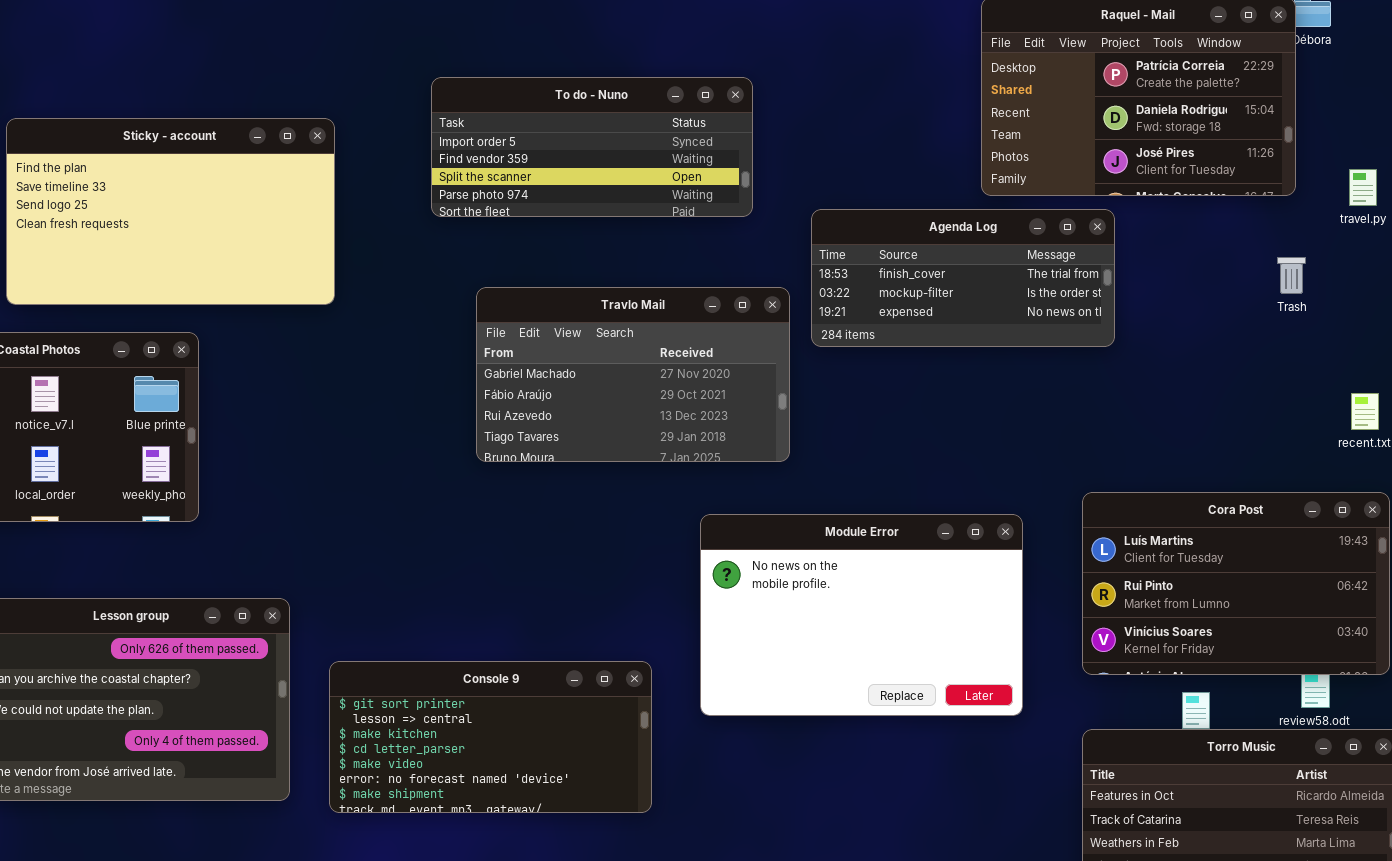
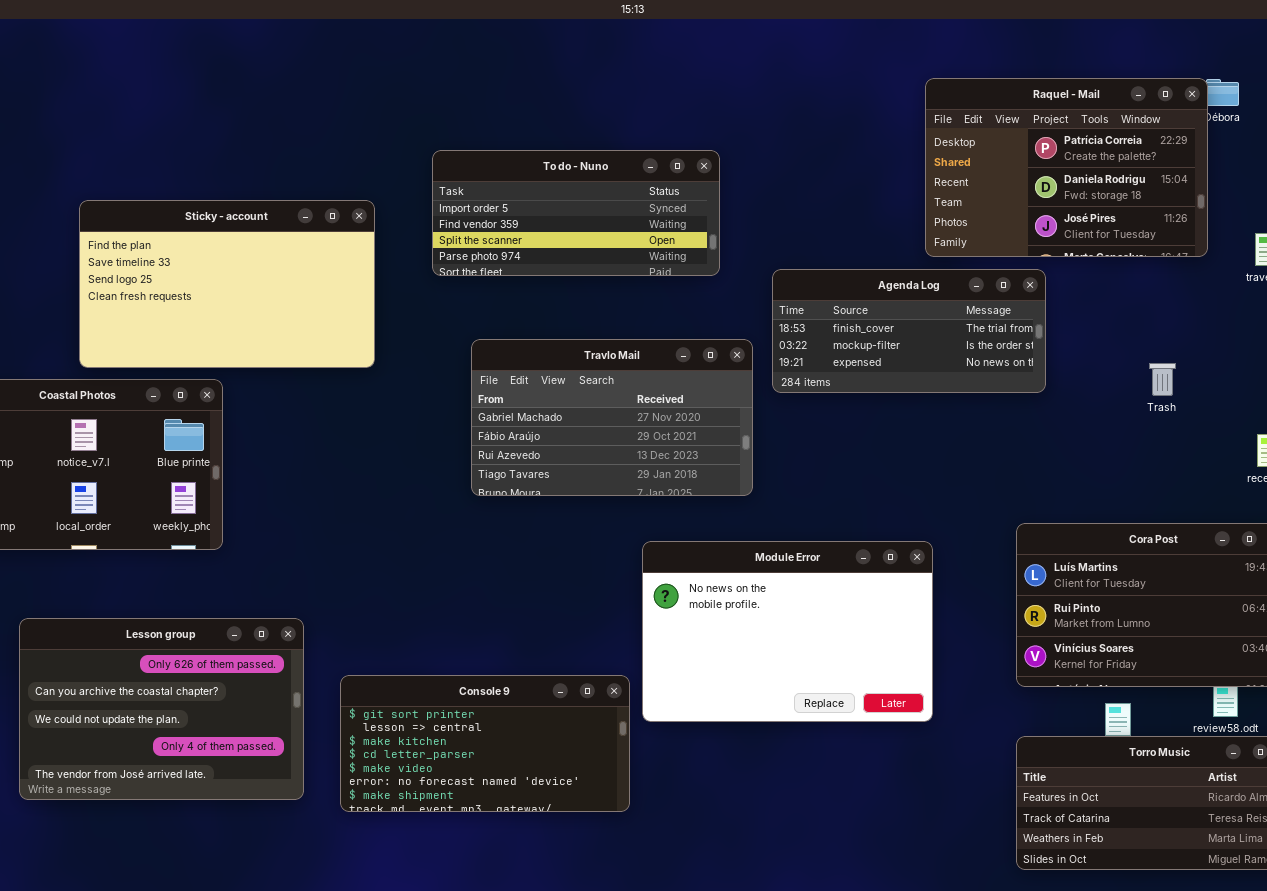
Sticky - account: [6,118,335,305] -> [79,200,375,368], moved
Trash: [1277,257,1306,294] -> [1149,363,1176,396], moved
Module Error: [700,514,1023,716] -> [642,541,933,722], moved

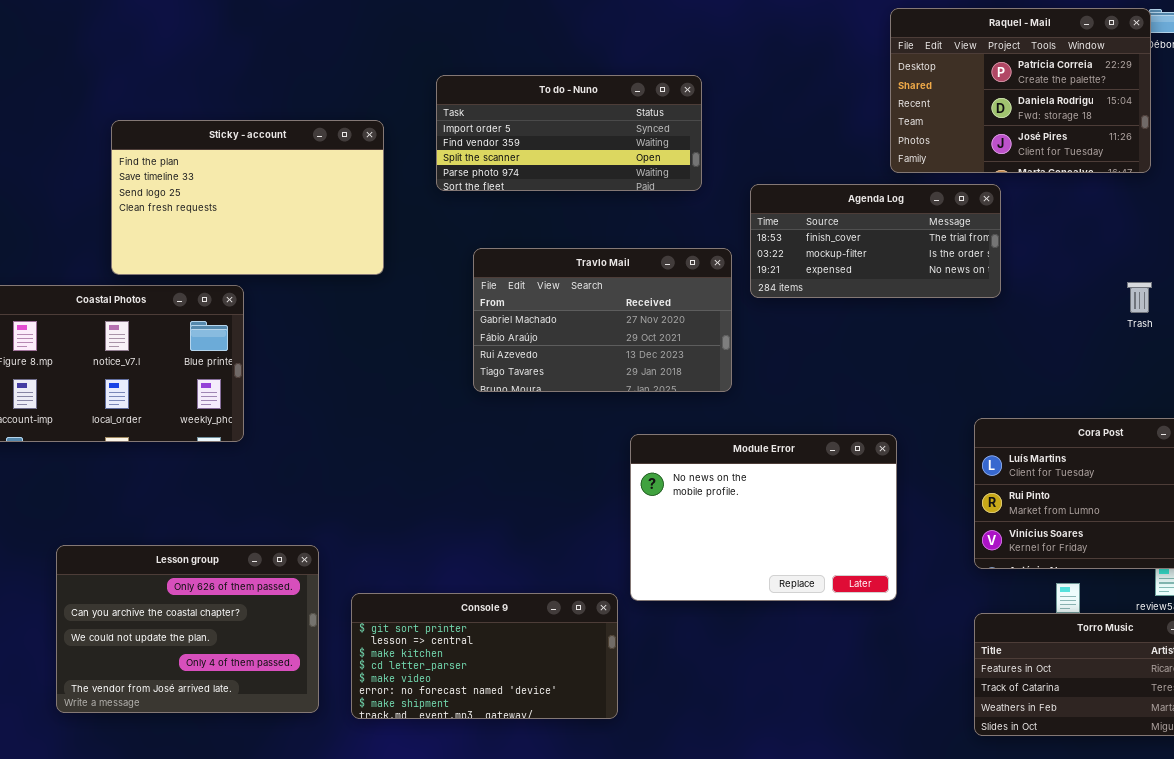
Trash: [1149,363,1176,396] -> [1127,282,1152,313], moved
Lesson group: [19,618,304,800] -> [56,545,319,713], moved
Console 9: [340,675,630,812] -> [351,593,618,719], moved

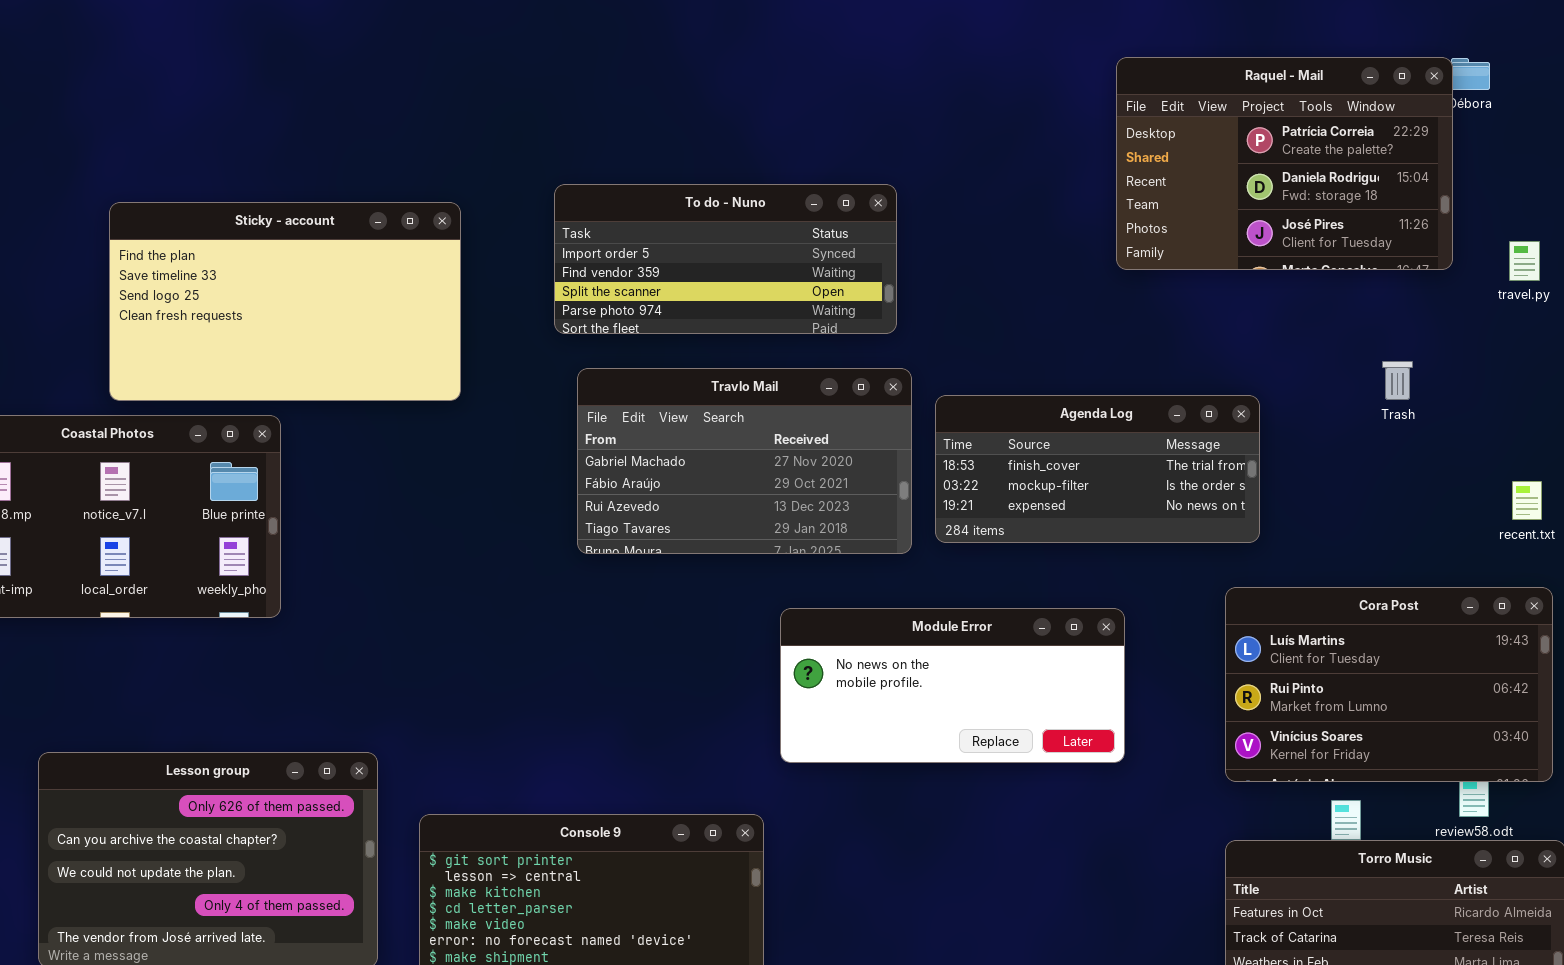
To do - Nuno: [436,75,702,191] -> [554,184,897,334], moved
Agenda Log: [750,184,1001,298] -> [935,395,1260,543], moved
Trash: [1127,282,1152,313] -> [1382,361,1413,400], moved
Module Error: [630,434,897,601] -> [780,608,1125,763], resized

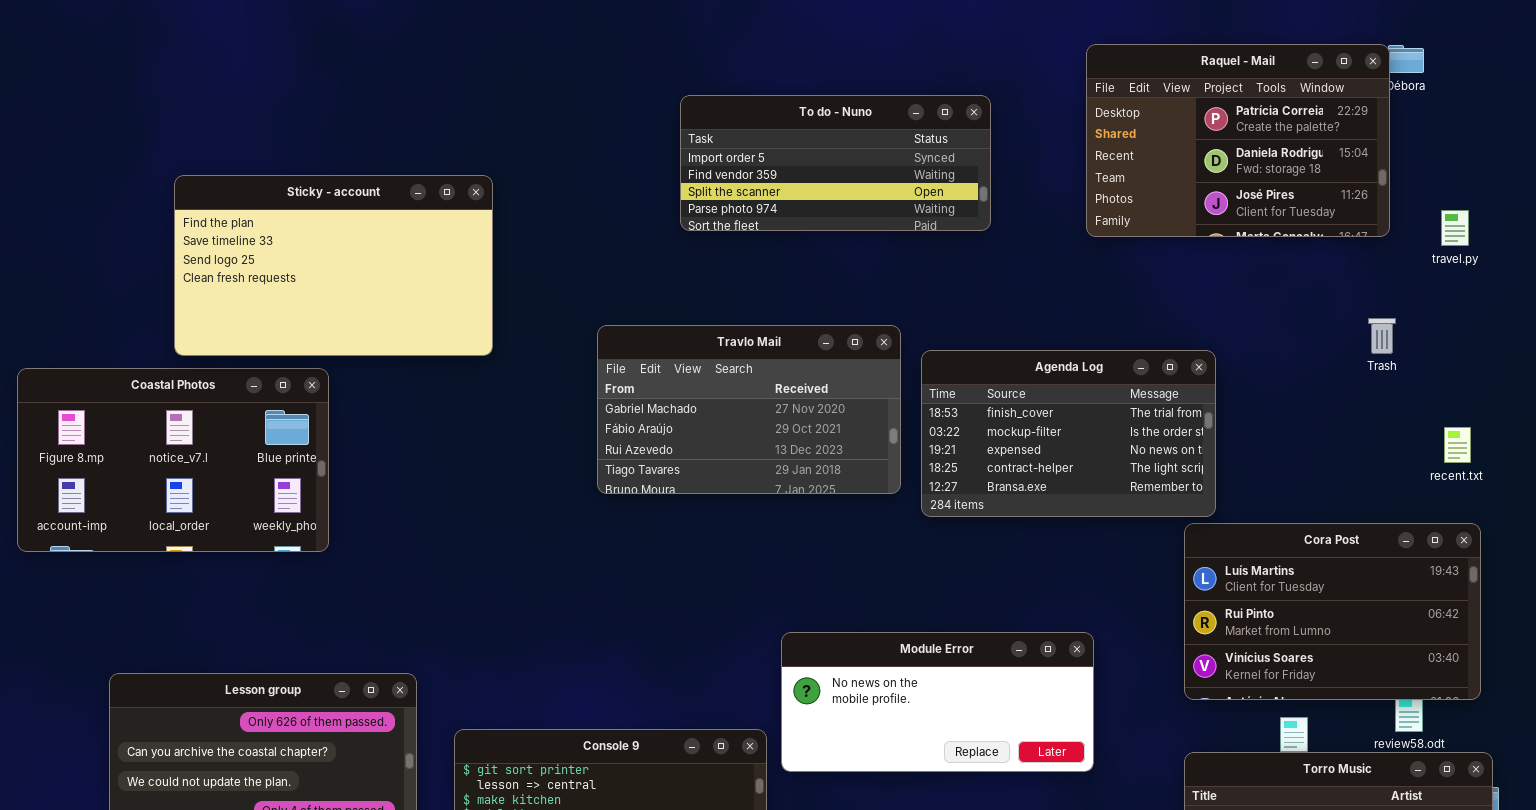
To do - Nuno: [554,184,897,334] -> [680,95,991,231], moved
Trash: [1382,361,1413,400] -> [1368,318,1396,354], moved
Agenda Log: [935,395,1260,543] -> [921,350,1216,517], resized
Module Error: [780,608,1125,763] -> [781,632,1094,772], moved

